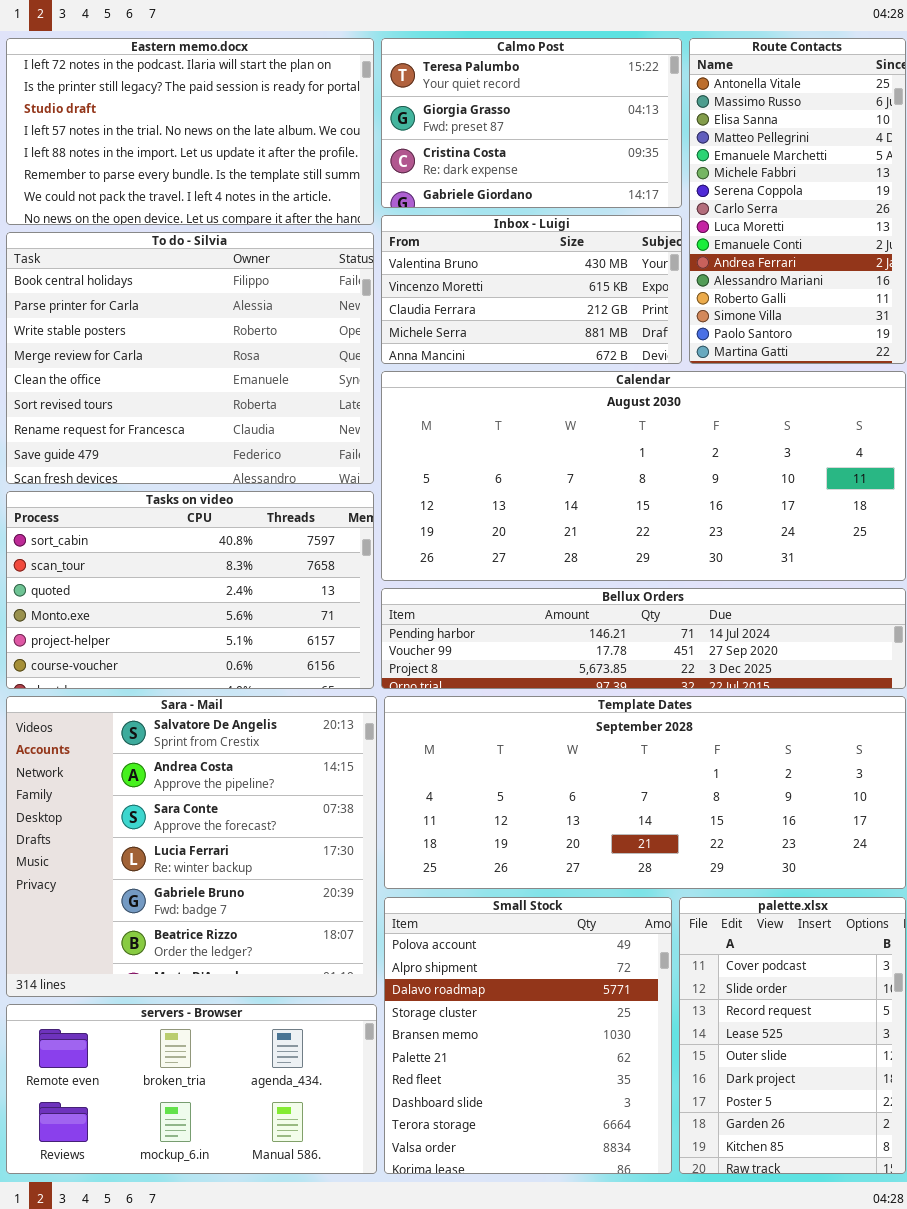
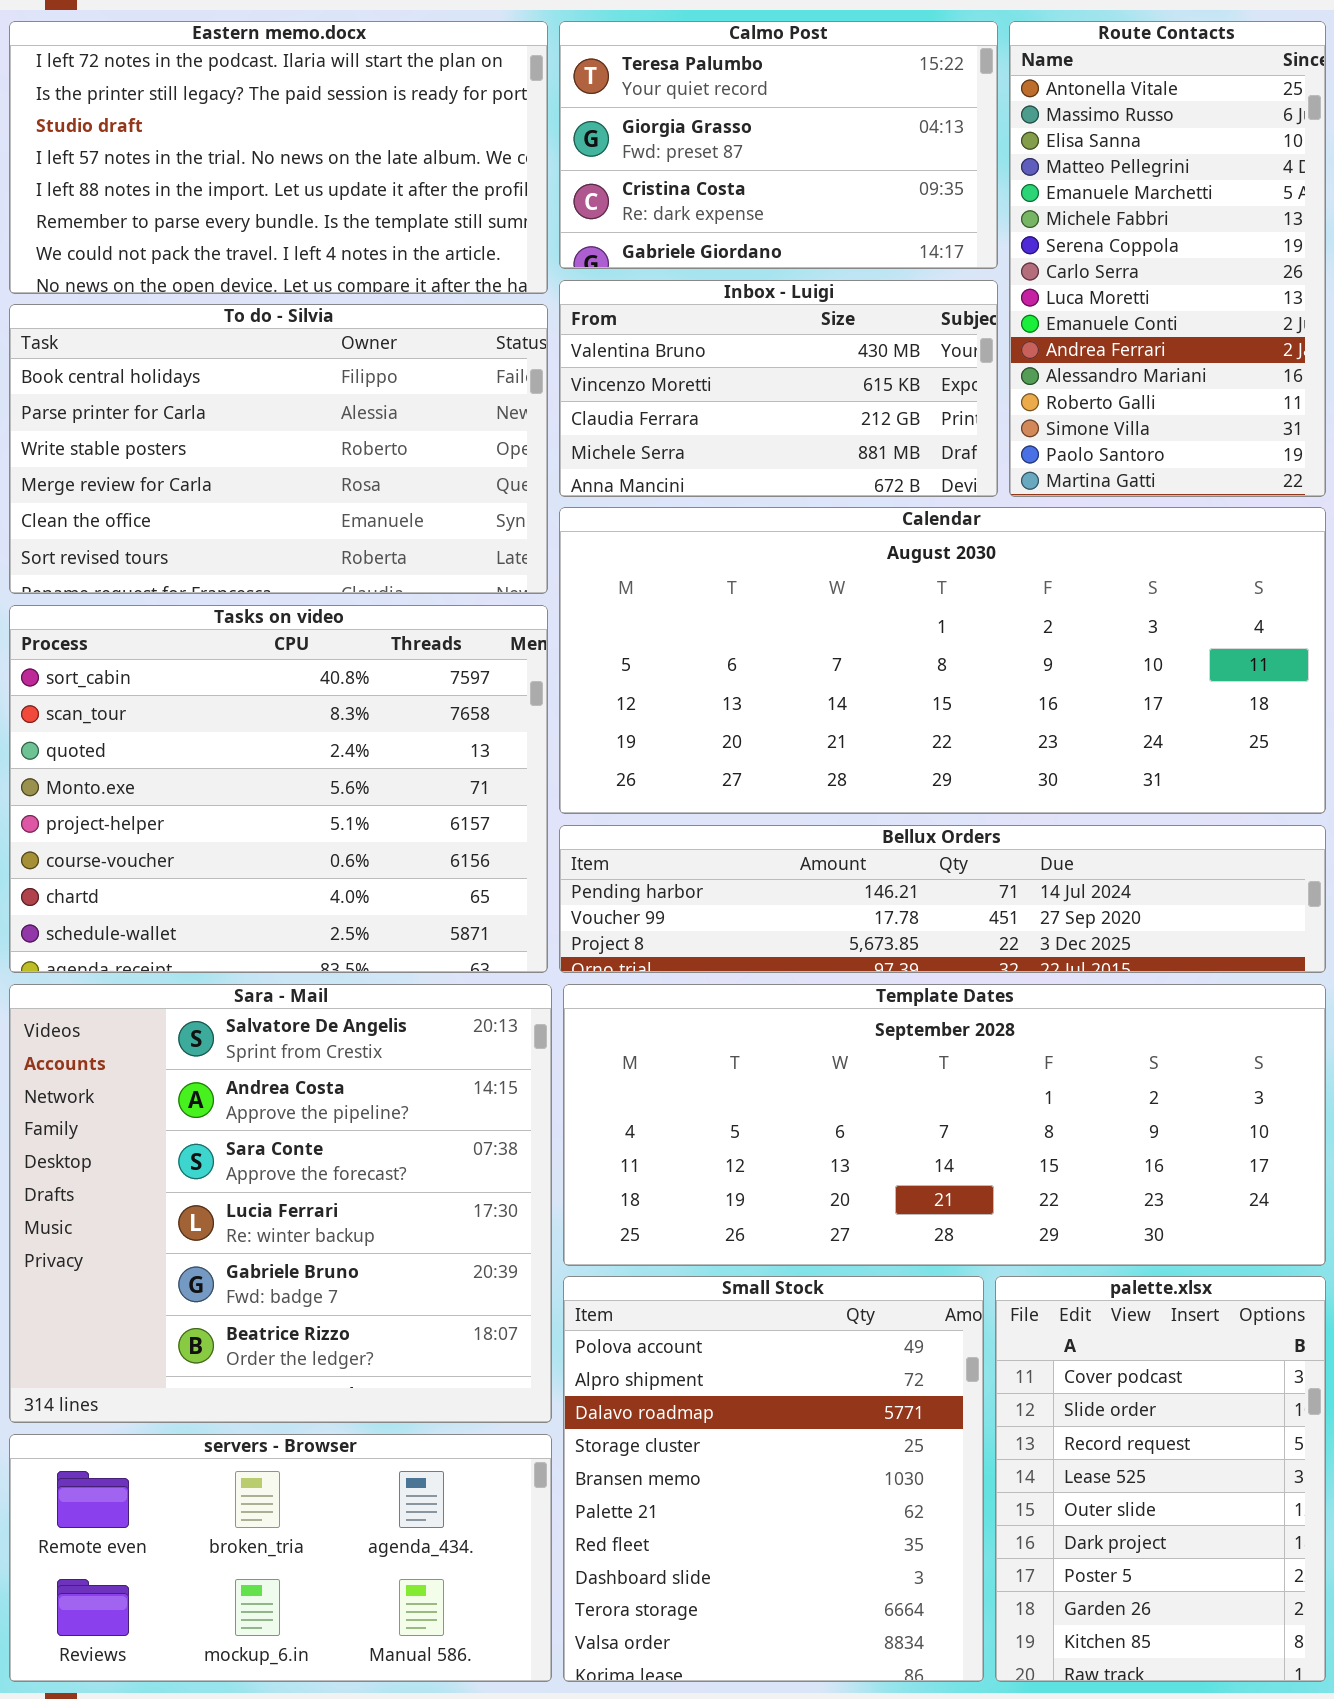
To do - Silvia: [6,232,374,484] -> [9,304,548,594], resized
Tasks on video: [6,491,374,689] -> [9,605,548,973], resized

